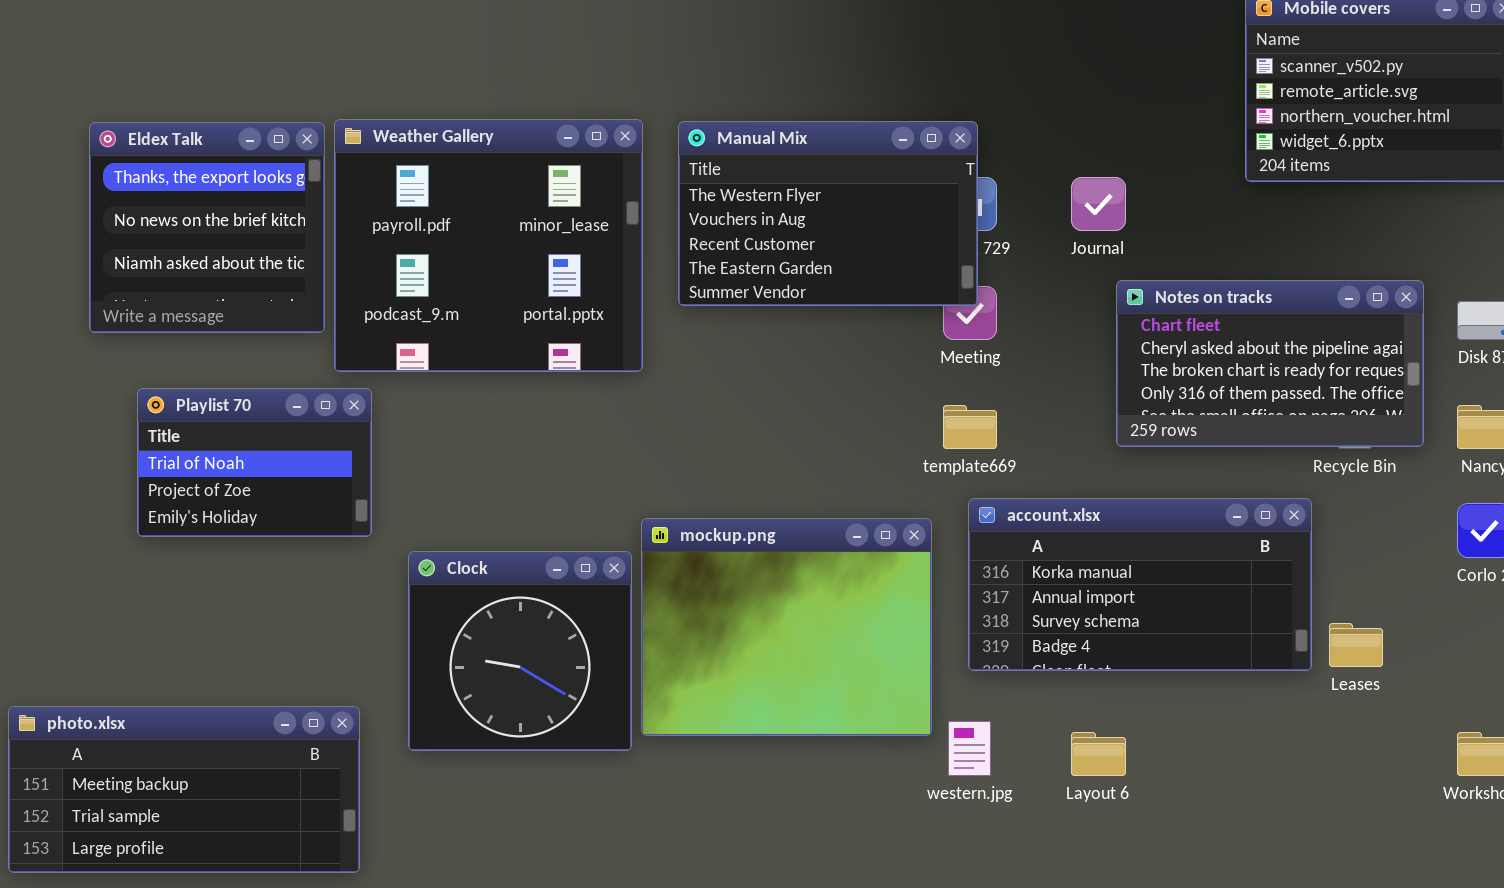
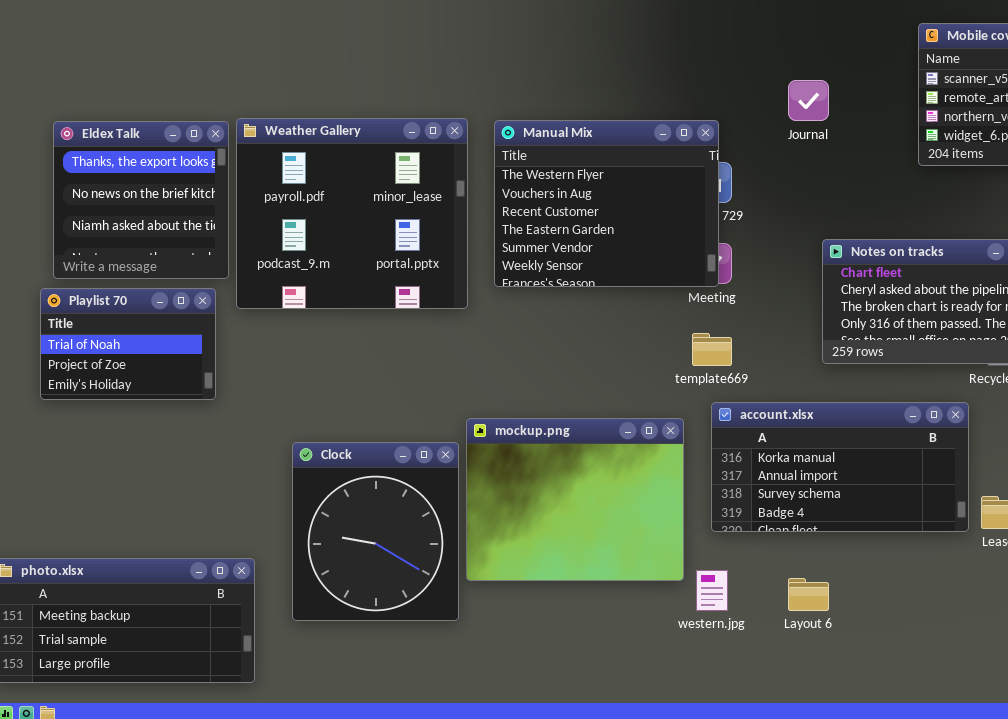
Manual Mix: [678,121,978,306] -> [494,120,719,287], resized
Journal: [1071,177,1126,231] -> [788,80,829,121], moved
Playlist 70: [137,388,372,537] -> [40,288,216,400], moved
Clock: [408,551,632,751] -> [292,442,459,621], resized

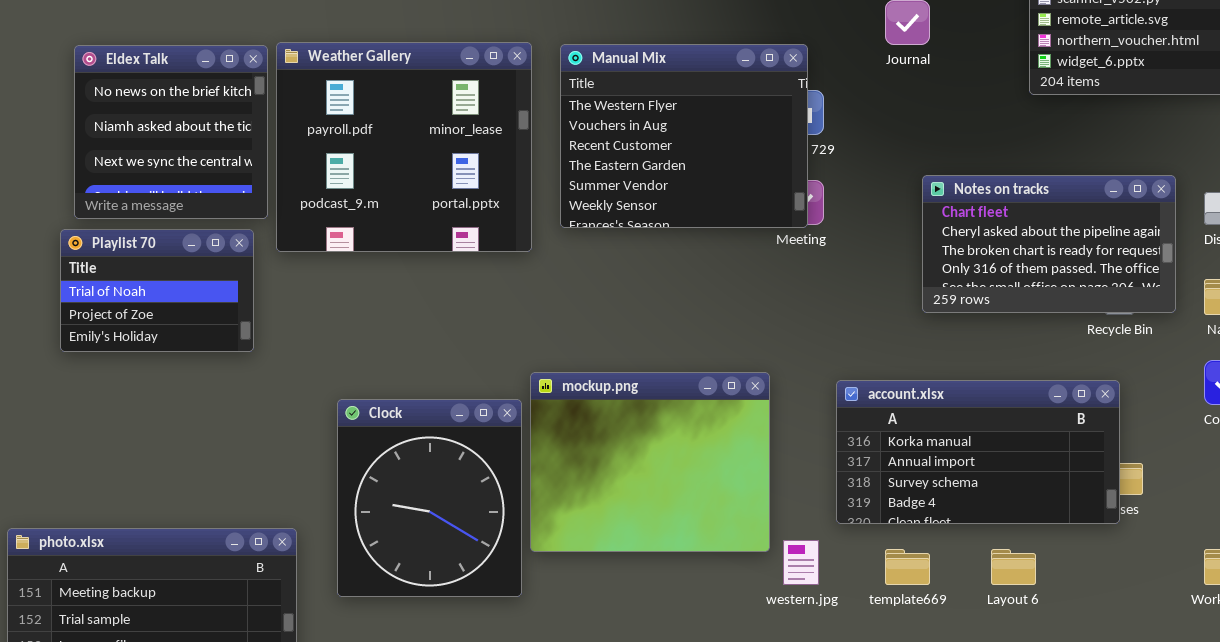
Eldex Talk: [53,121,229,279] -> [74,45,268,219], scrolled down 1 row
template669: [692,333,732,366] -> [885,549,930,585], moved
account.xlsx: [711,402,969,532] -> [836,380,1120,524], moved
Layout 6: [788,578,829,611] -> [991,549,1036,585], moved

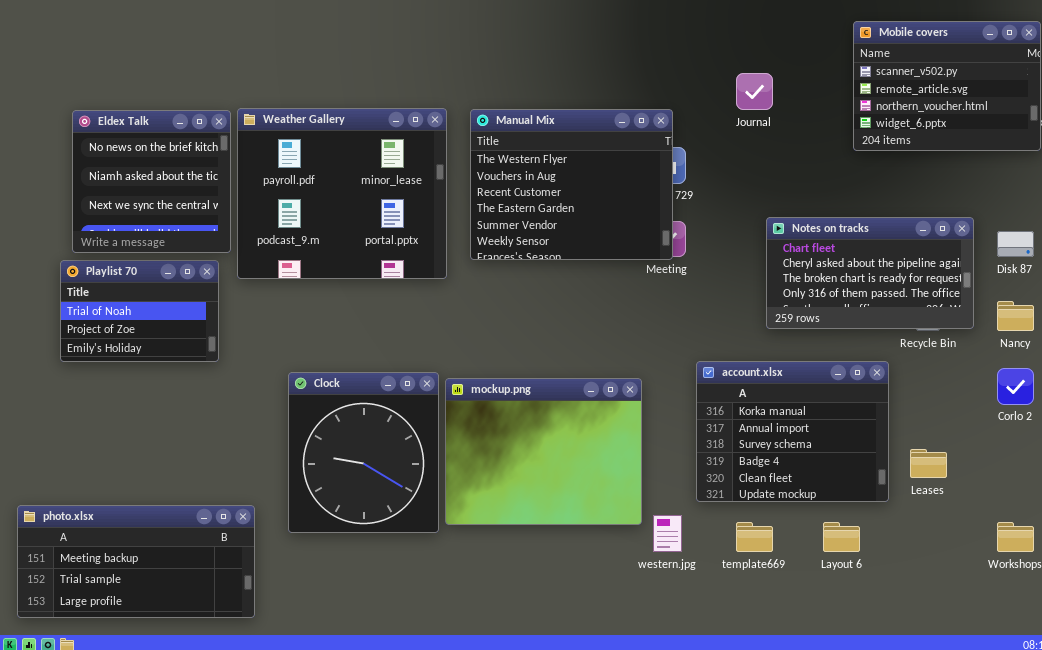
account.xlsx: [836,380,1120,524] -> [696,361,889,502], resized
Clock: [337,399,522,597] -> [288,372,439,533], moved

